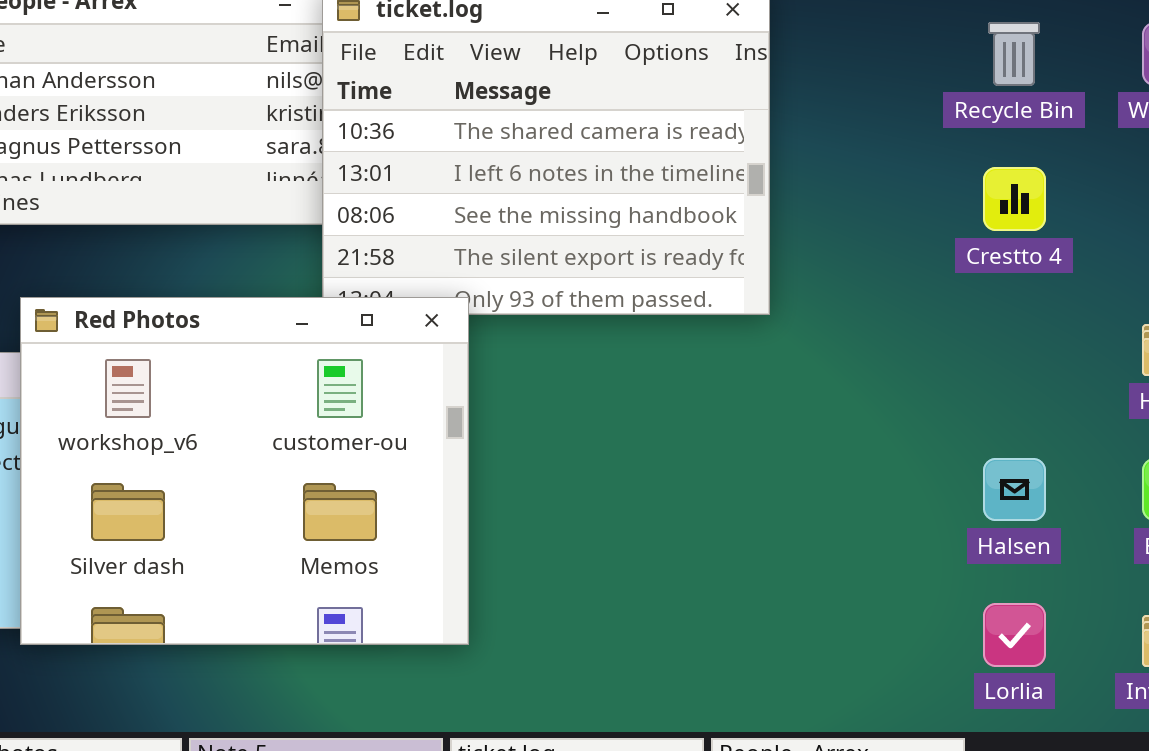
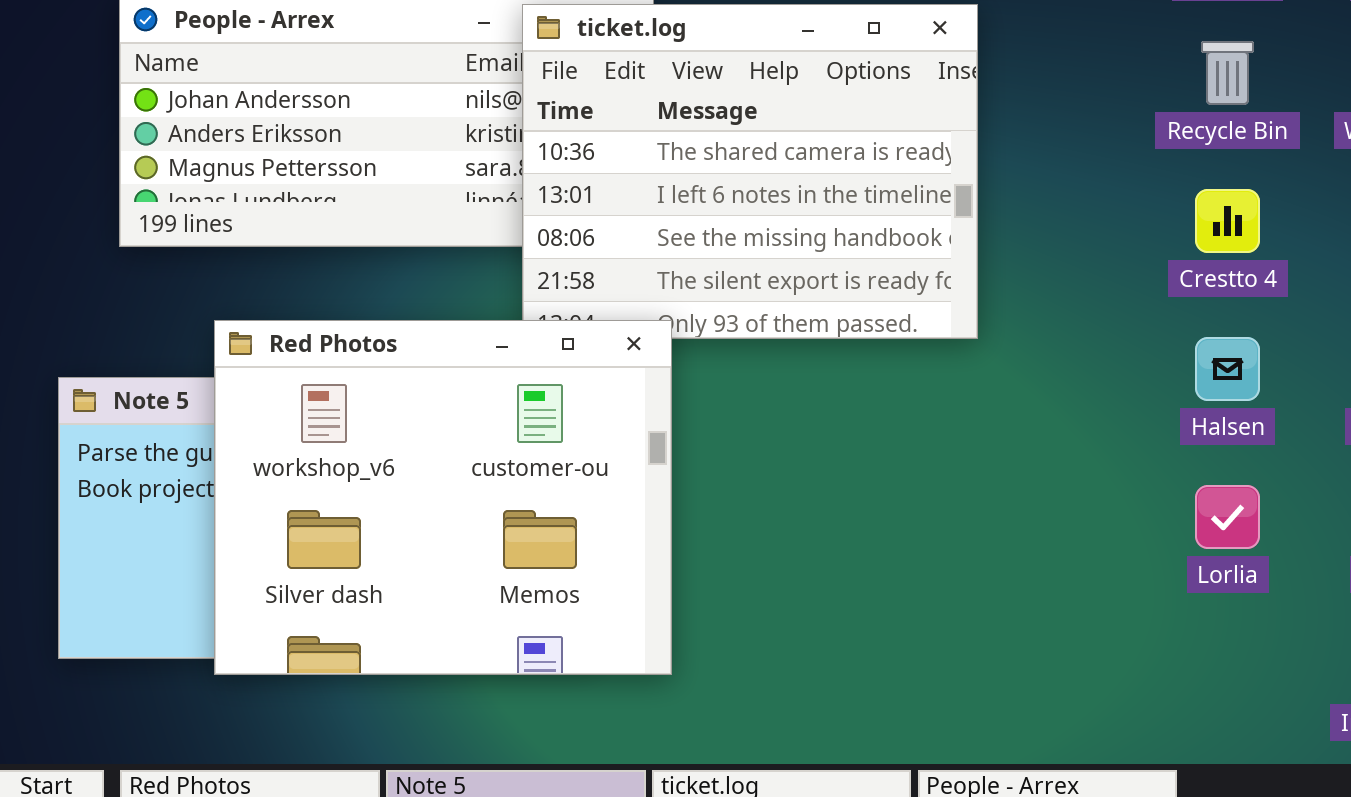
Halsen: [983,458,1046,521] -> [1195,337,1260,401], moved
Lorlia: [983,603,1046,667] -> [1195,485,1260,549], moved

